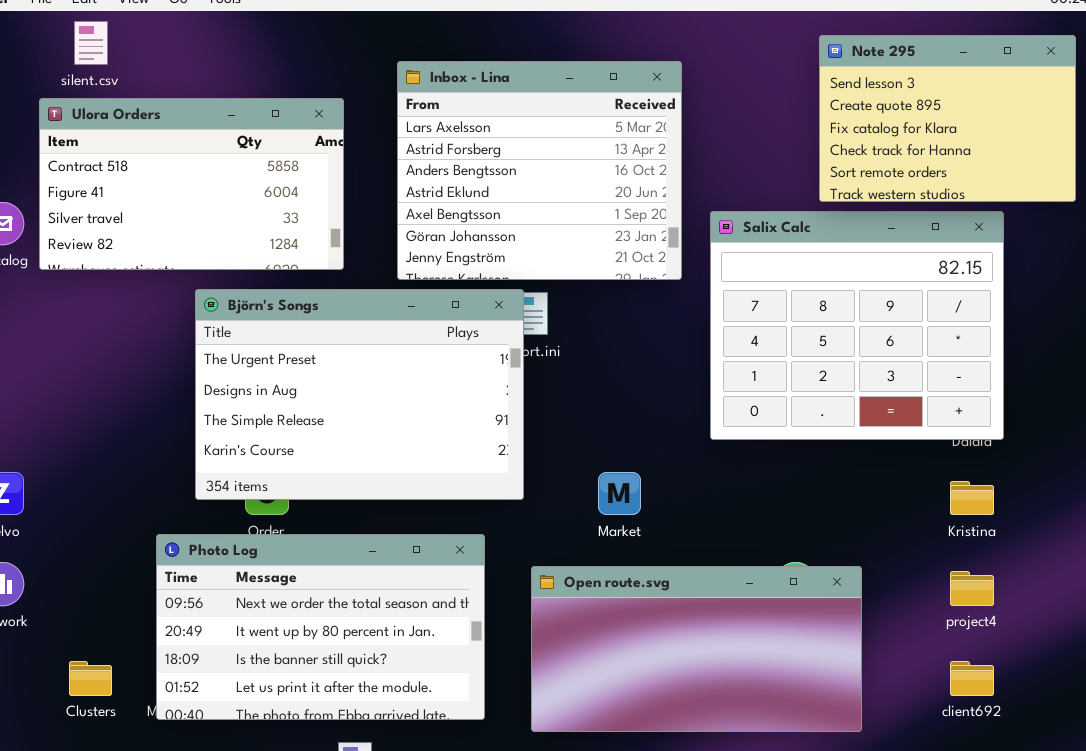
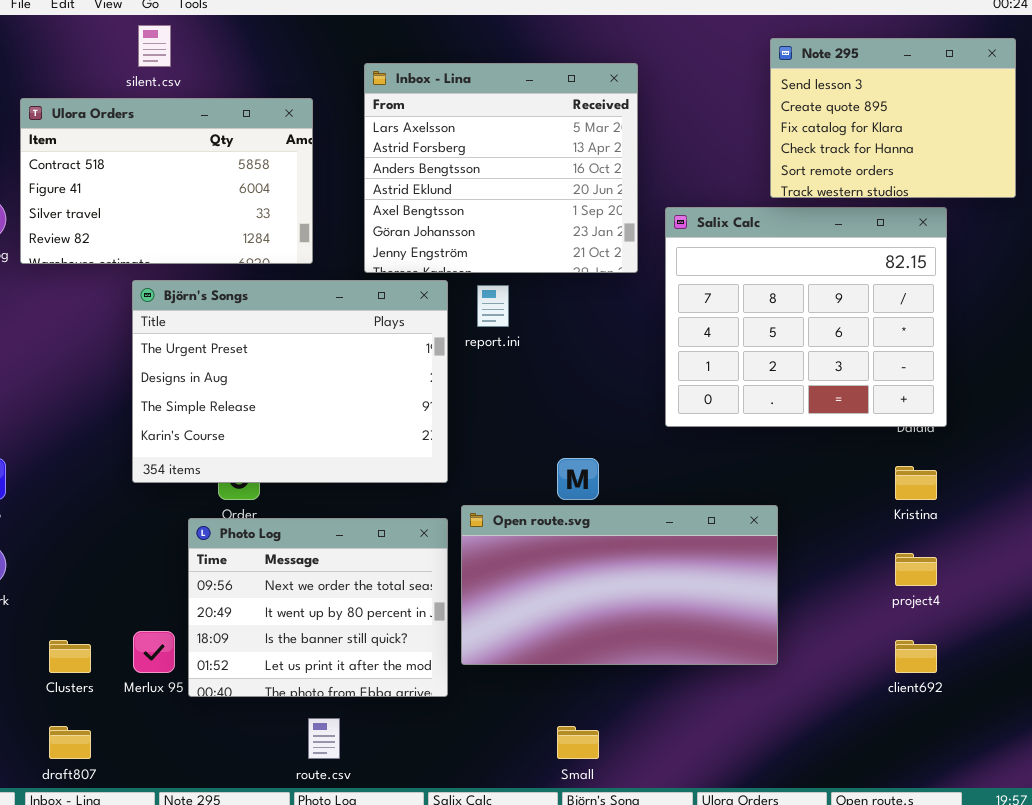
silent.csv: [74,21,108,65] -> [138,25,171,67], moved
Björn's Songs: [195,289,524,500] -> [132,280,448,483], moved
Photo Log: [156,534,485,720] -> [188,518,448,697], resized
Open route.svg: [531,566,862,732] -> [461,505,778,665], moved

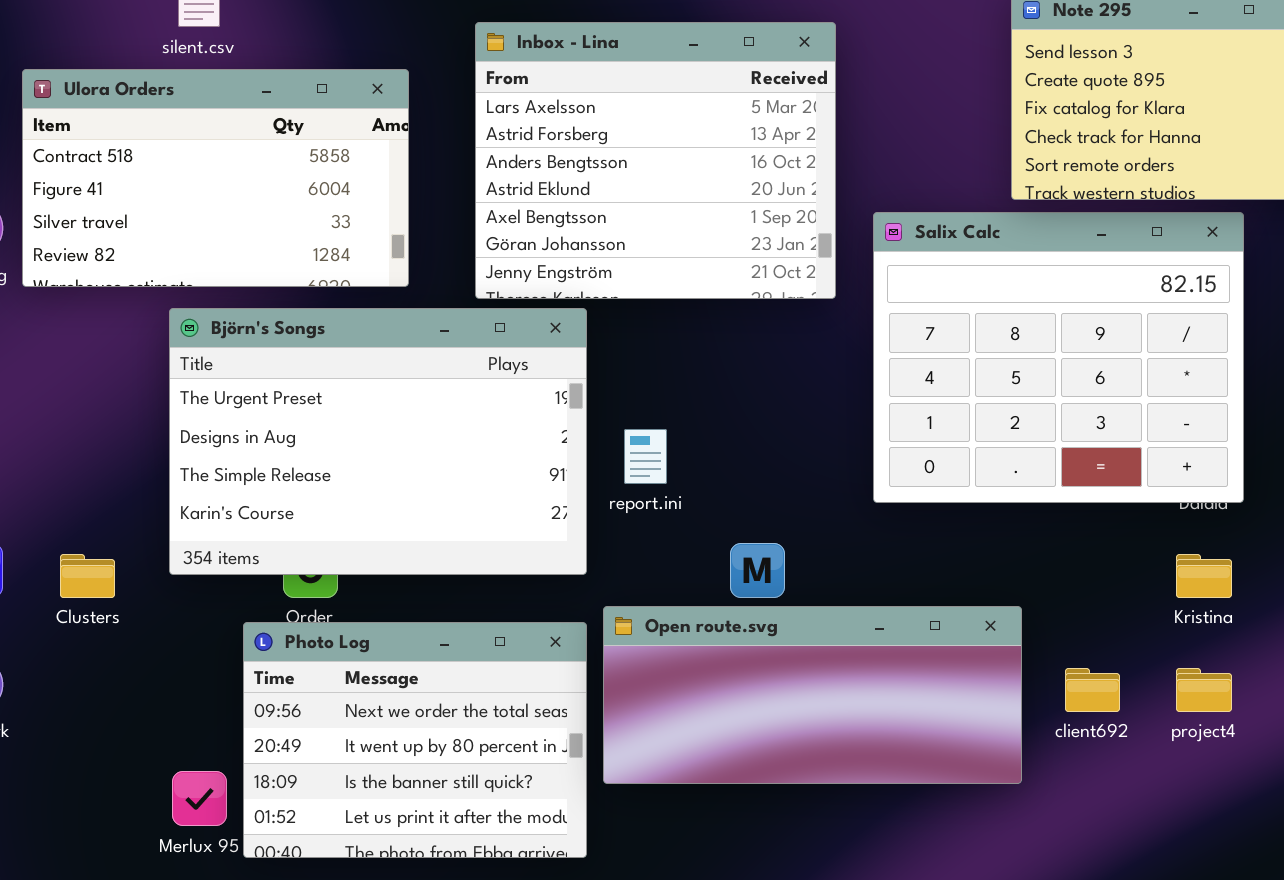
report.ini: [477,285,509,327] -> [624,429,667,484], moved
Open route.svg: [461,505,778,665] -> [603,606,1022,784], resized
Clusters: [49,640,91,673] -> [60,554,115,598], moved
client692: [895,640,937,673] -> [1065,668,1120,712], moved

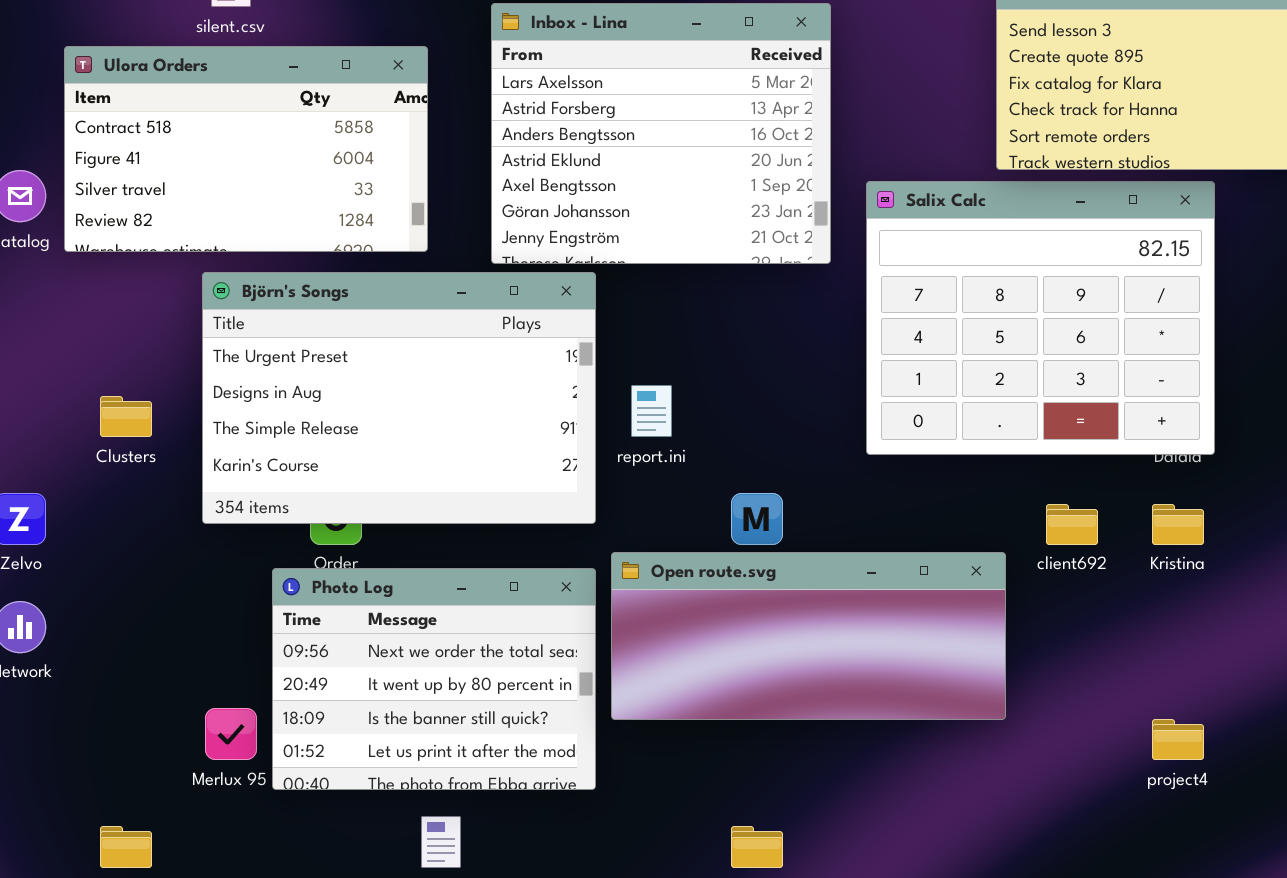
Clusters: [60,554,115,598] -> [100,396,152,437], moved
client692: [1065,668,1120,712] -> [1046,504,1098,545], moved
project4: [1176,668,1232,712] -> [1152,719,1204,760], moved

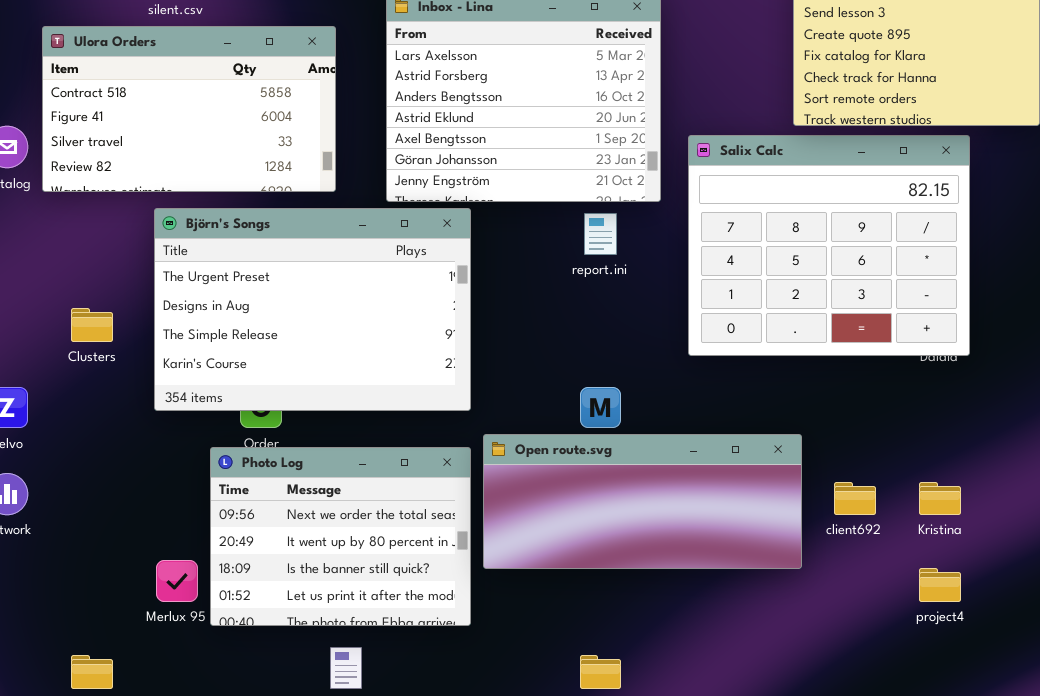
report.ini: [631,385,672,437] -> [584,213,617,255], moved
client692: [1046,504,1098,545] -> [834,482,876,515], moved
Kristina: [1152,504,1204,545] -> [919,482,961,515], moved

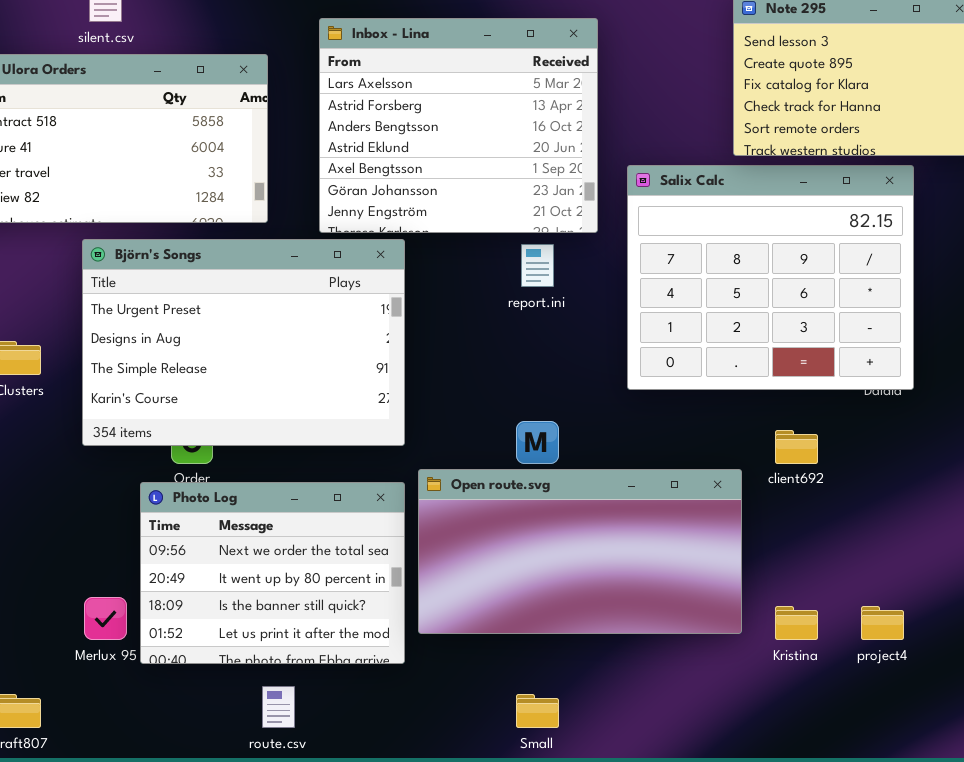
Open route.svg: [483,434,802,569] -> [418,469,742,634], resized
client692: [834,482,876,515] -> [775,430,818,464], moved
Kristina: [919,482,961,515] -> [775,606,818,640], moved

